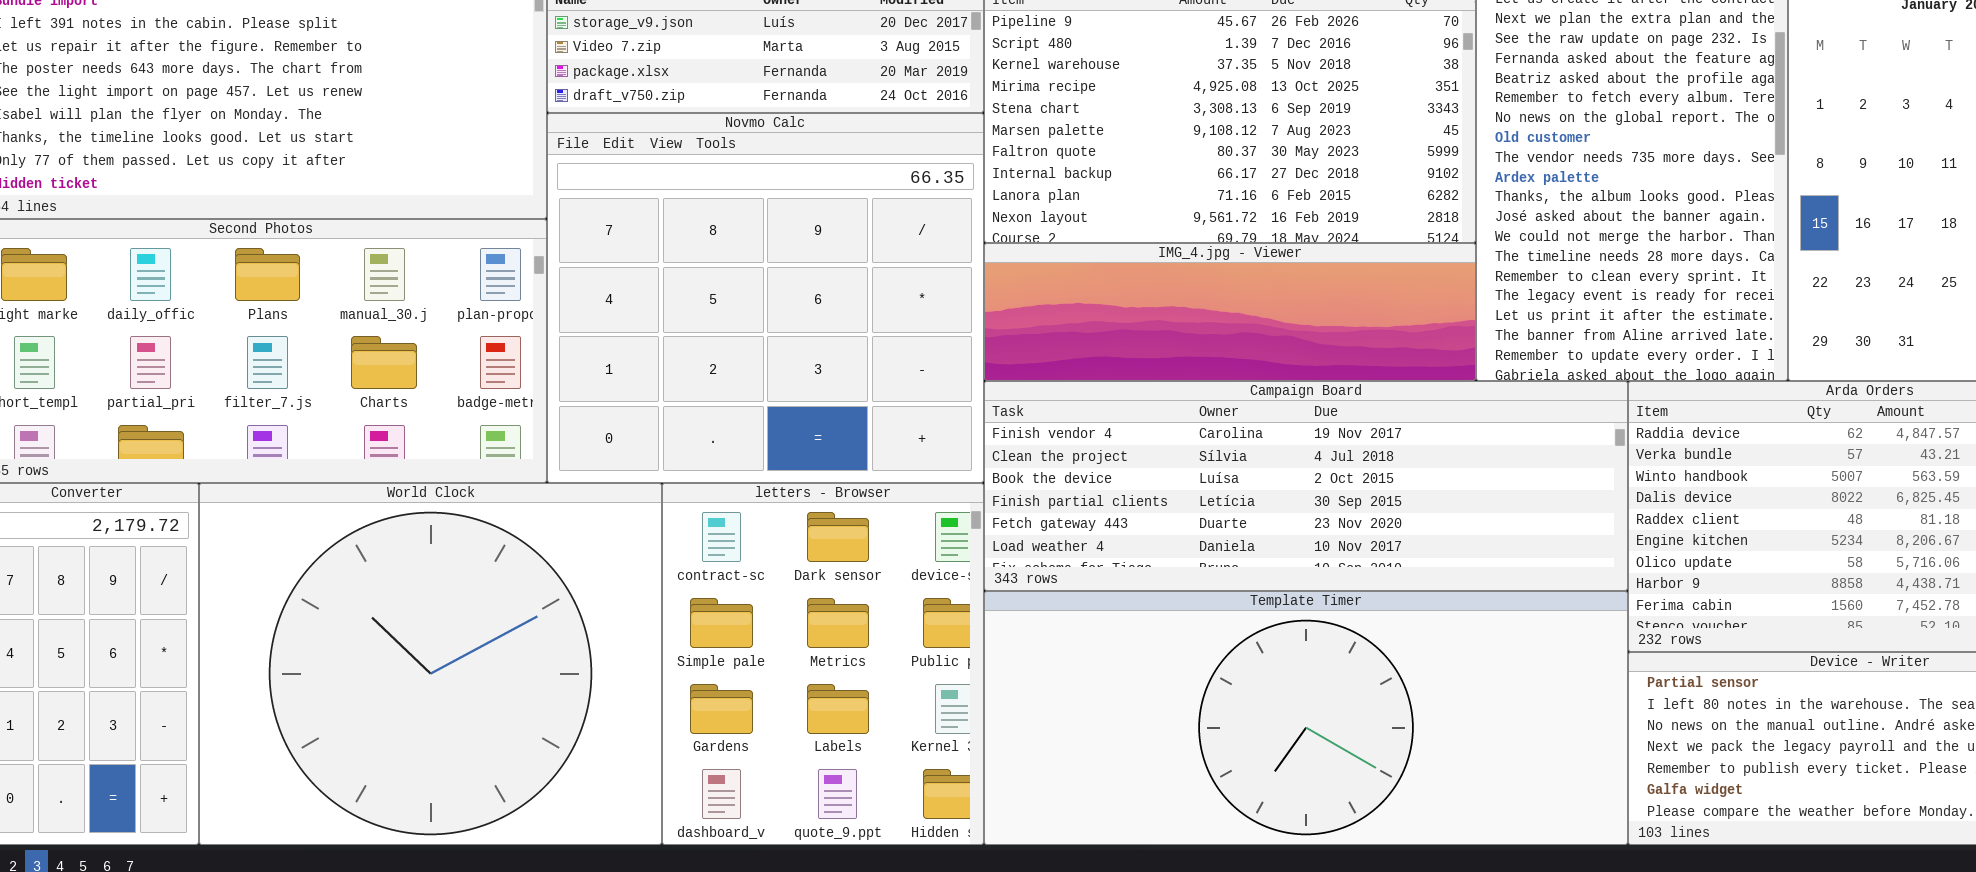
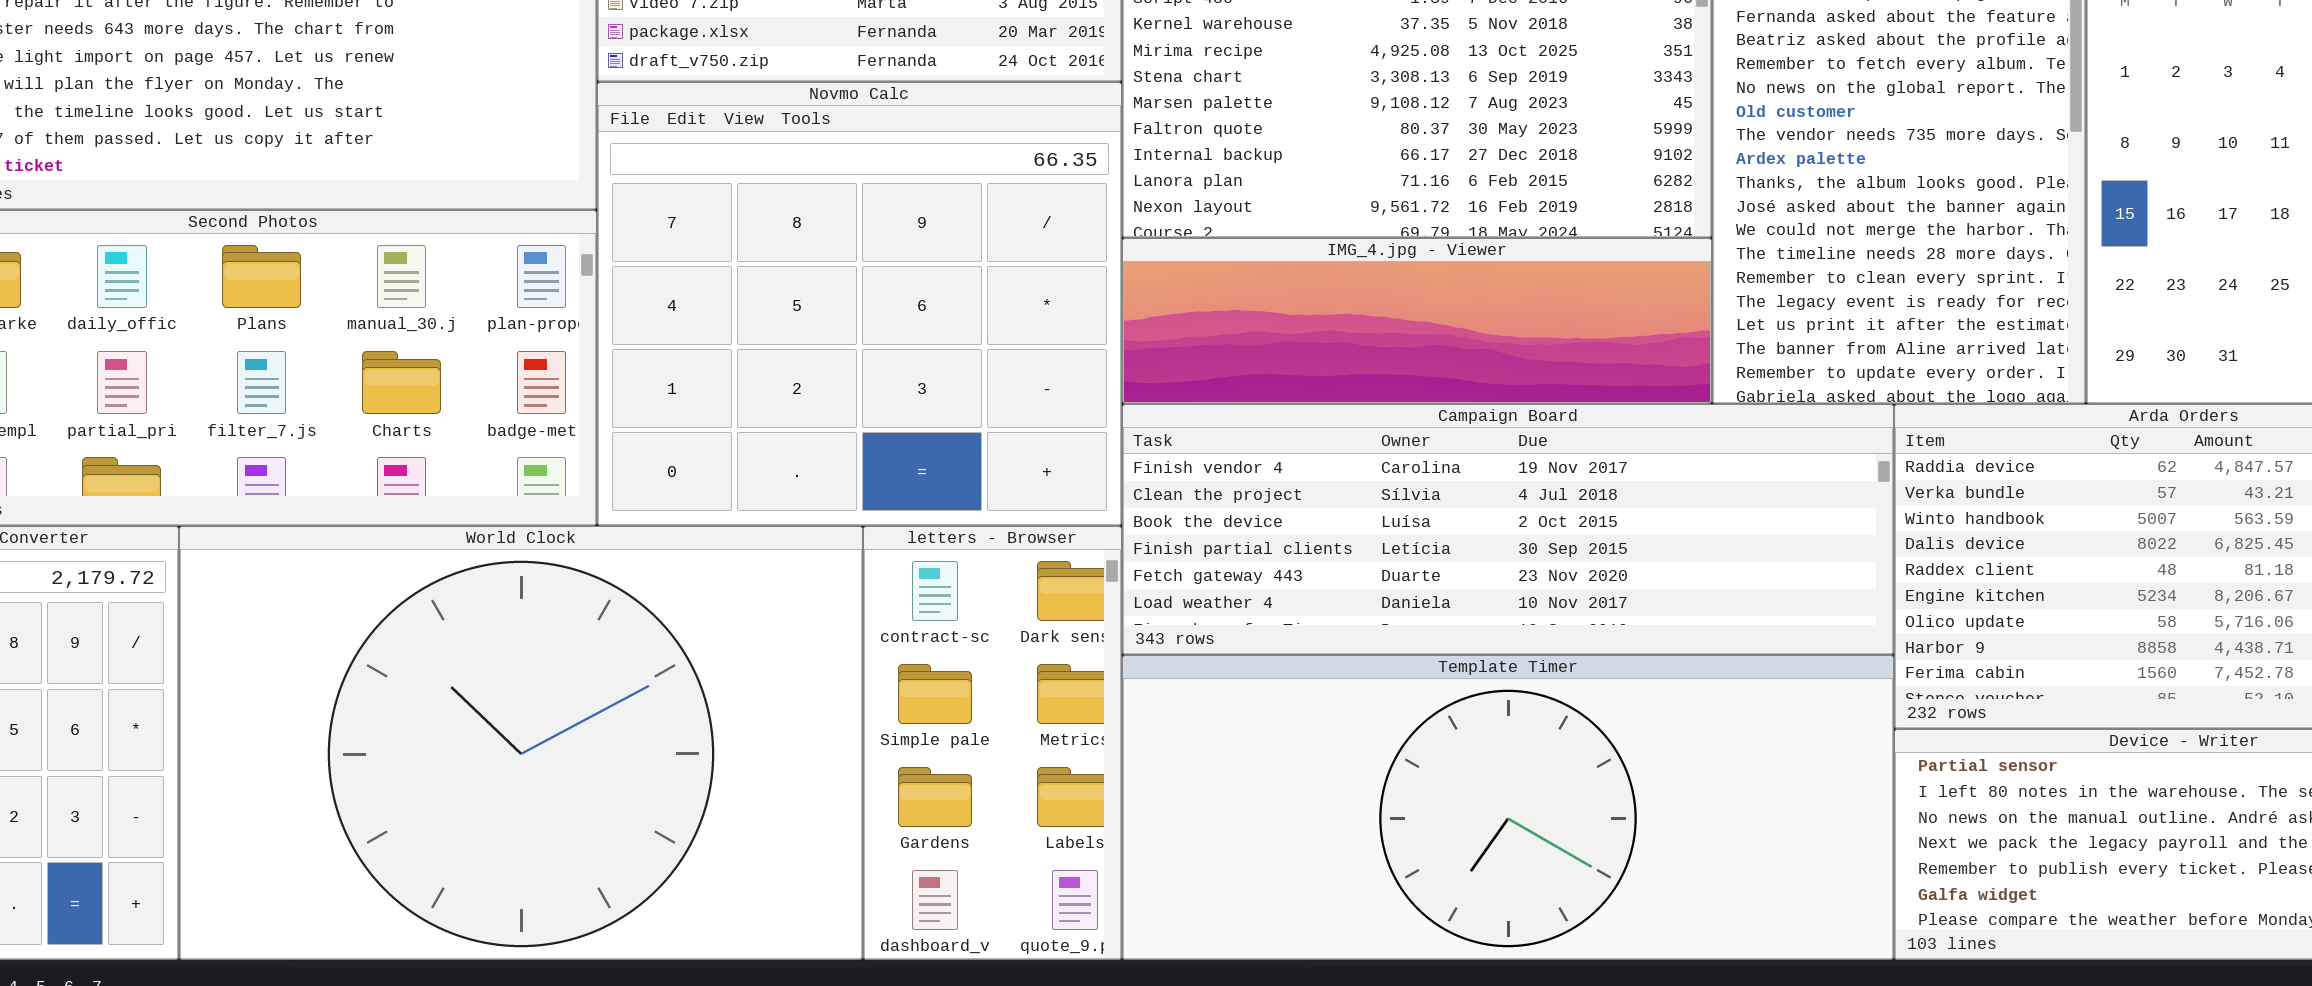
World Clock: [199,483,662,845] -> [179,526,863,960], resized
letters - Browser: [662,483,984,845] -> [863,526,1122,960], resized

